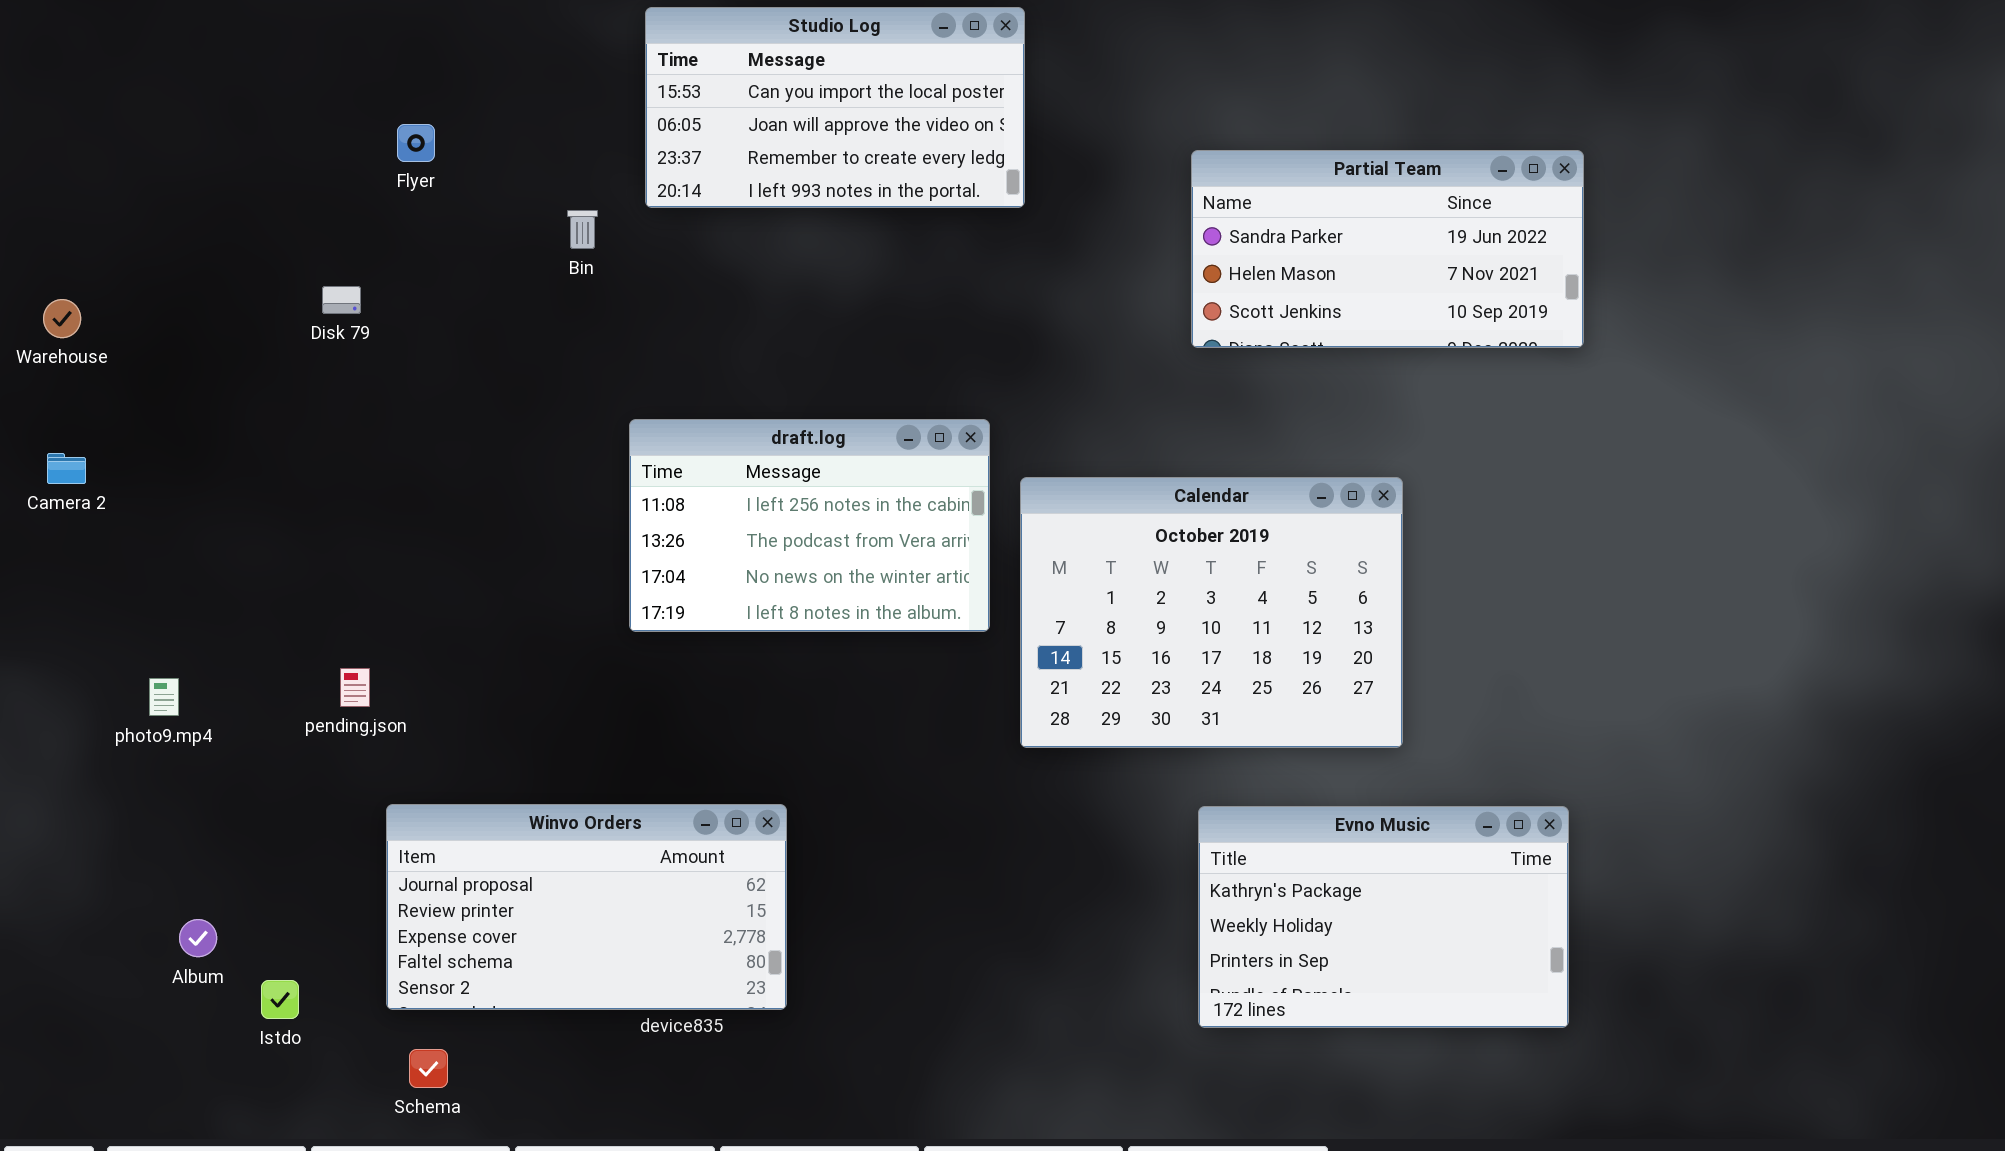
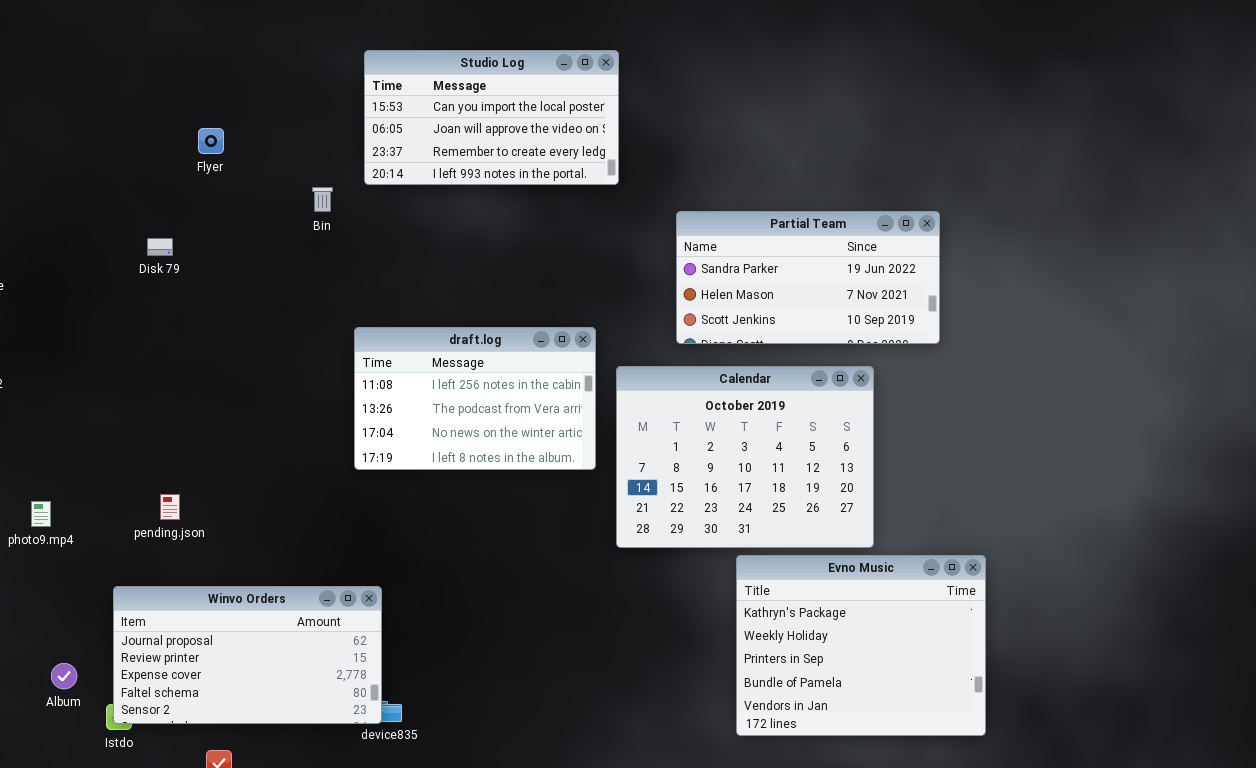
Partial Team: [1191,150,1584,348] -> [676,211,940,344], moved
Winvo Orders: [386,804,787,1010] -> [113,586,382,724], moved
Evno Music: [1198,806,1569,1028] -> [736,555,986,736], resized

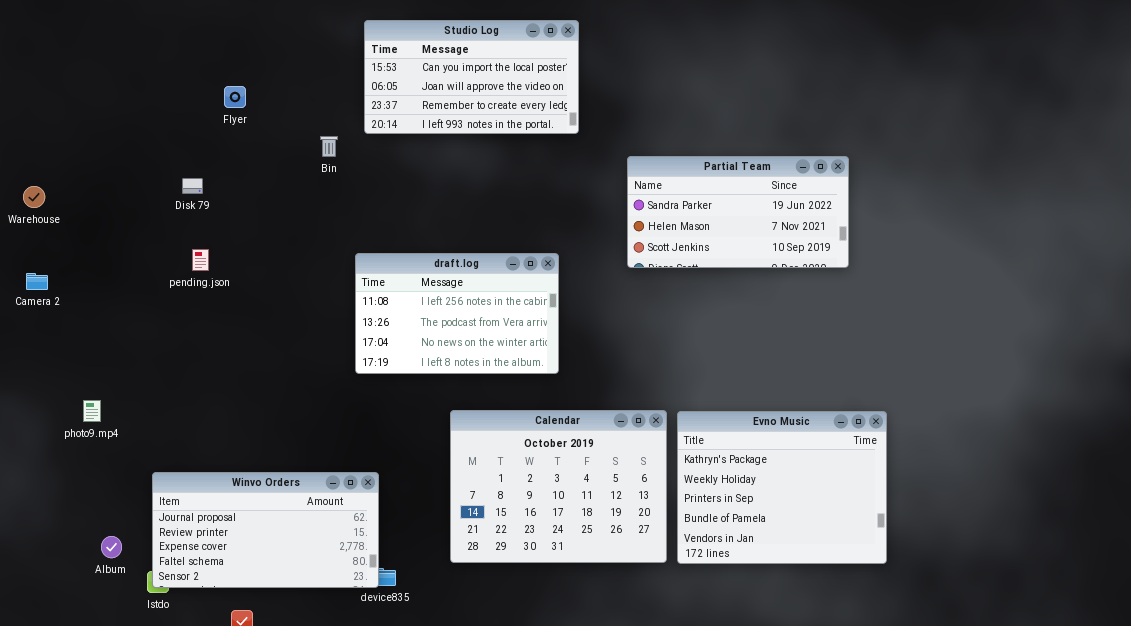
Calendar: [616,366,874,548] -> [450,410,667,563], moved
pending.json: [160,494,180,520] -> [192,249,209,271], moved
Evno Music: [736,555,986,736] -> [677,411,887,564], moved

